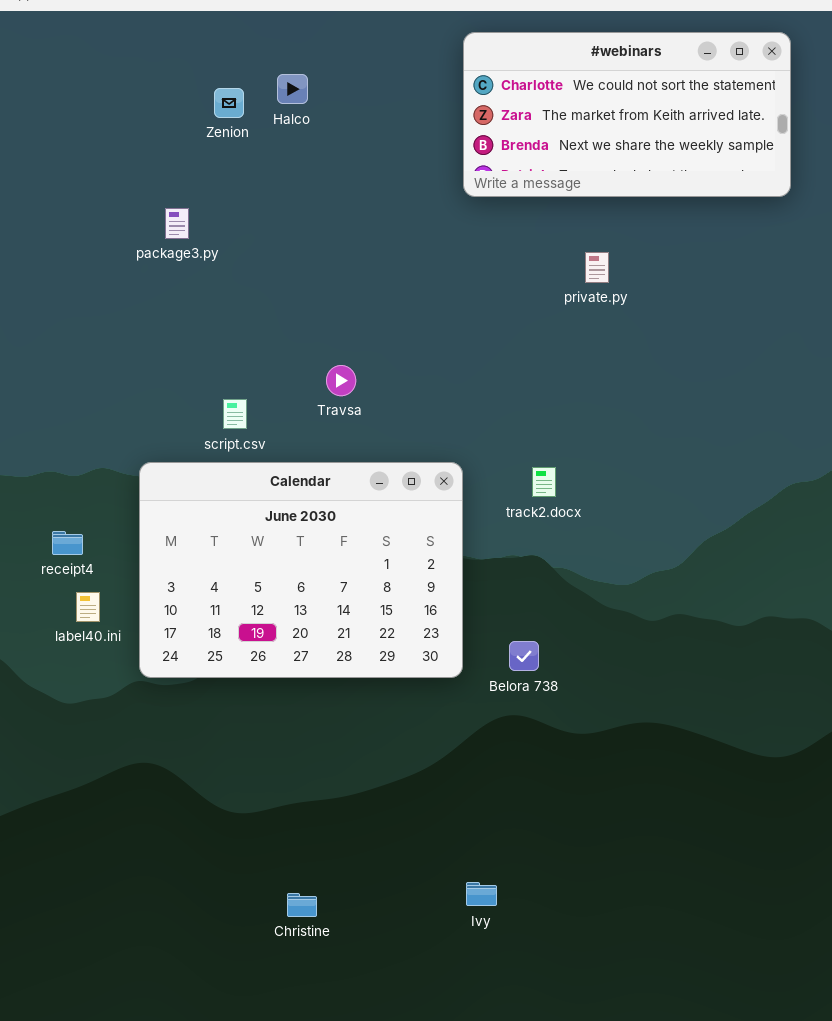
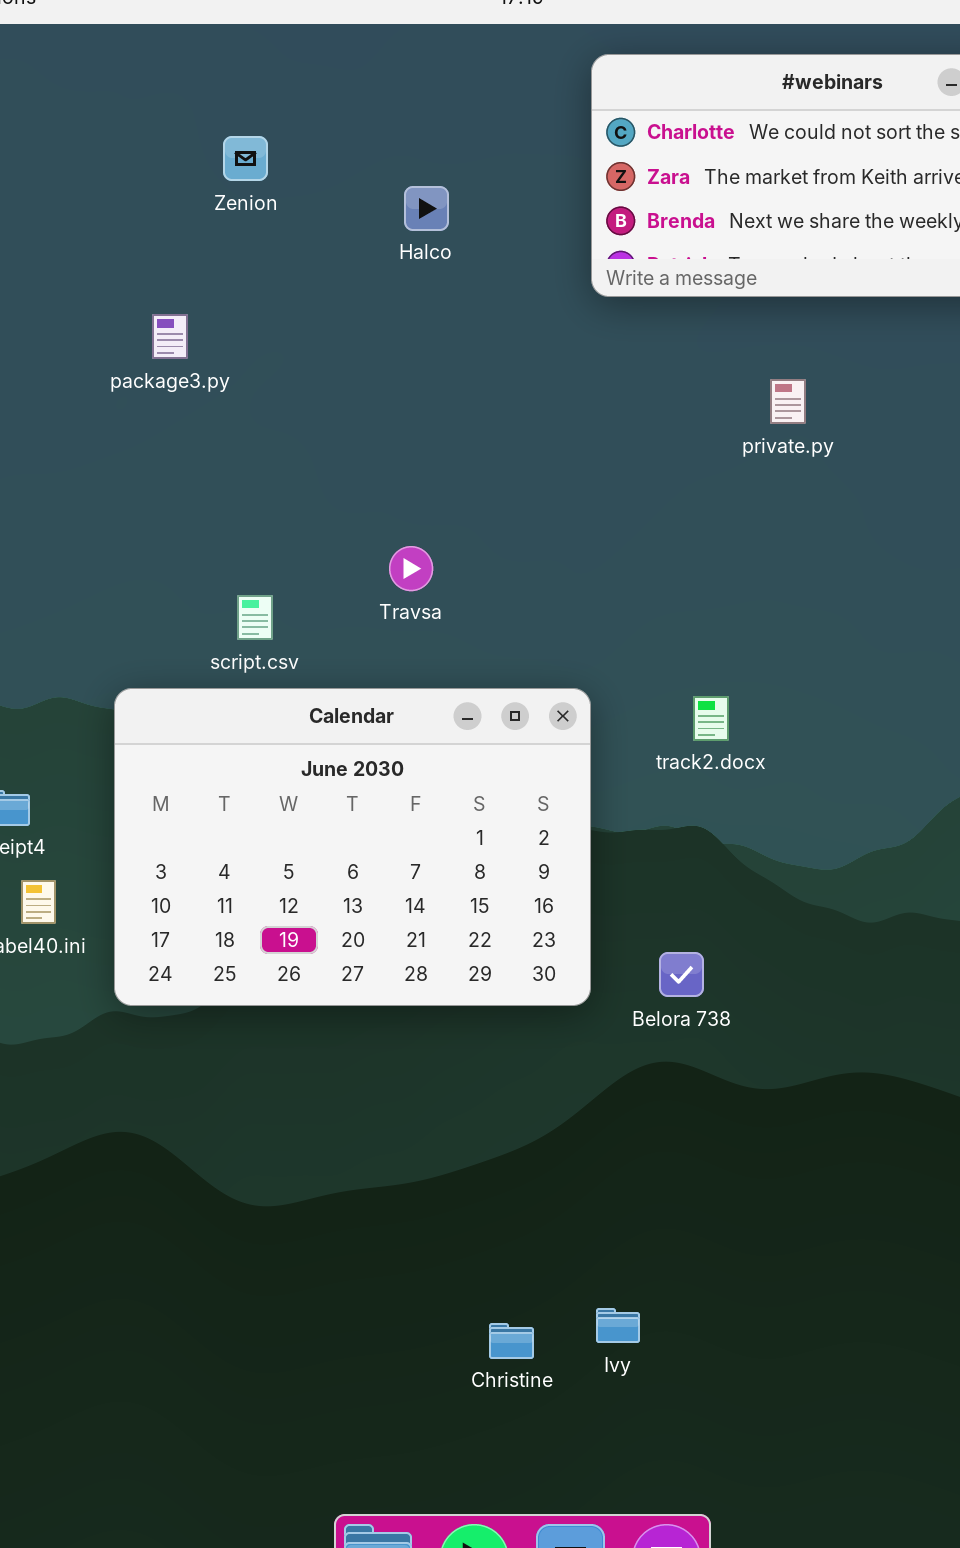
Halco: [277,74,308,104] -> [404,186,449,231], moved
Christine: [287,893,317,917] -> [489,1323,534,1359], moved

